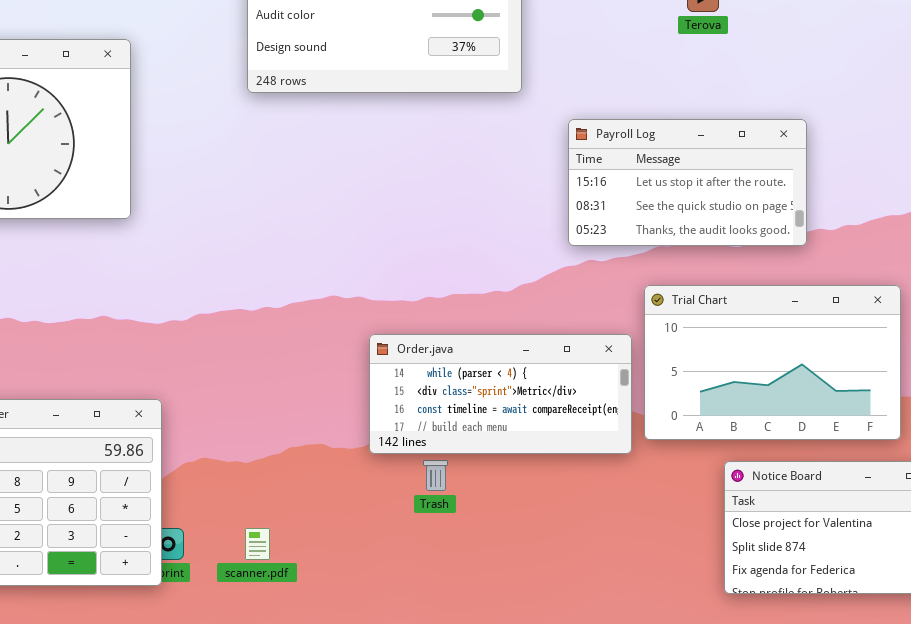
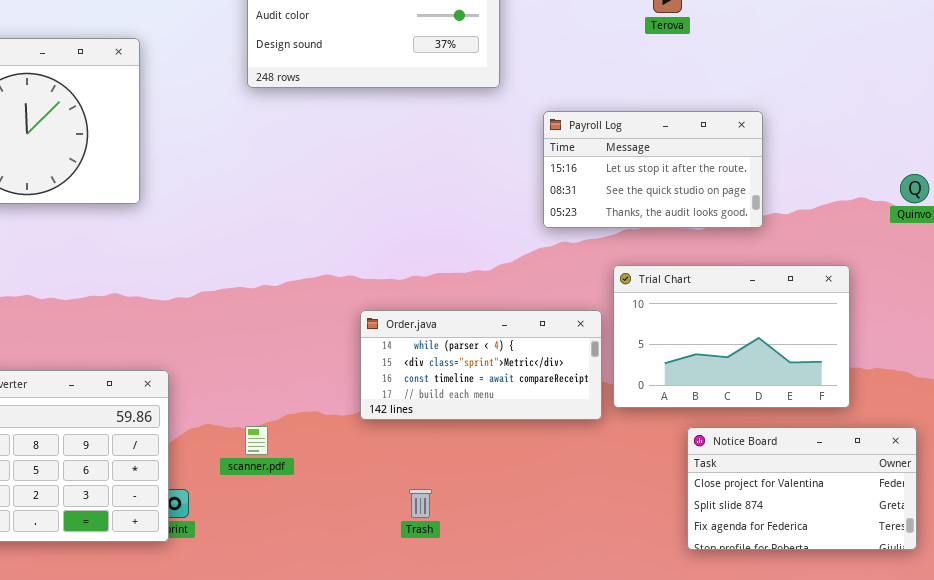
Trash: [423,460,448,491] -> [409,489,432,518], moved
scanner.pdf: [245,528,270,560] -> [245,426,268,455], moved

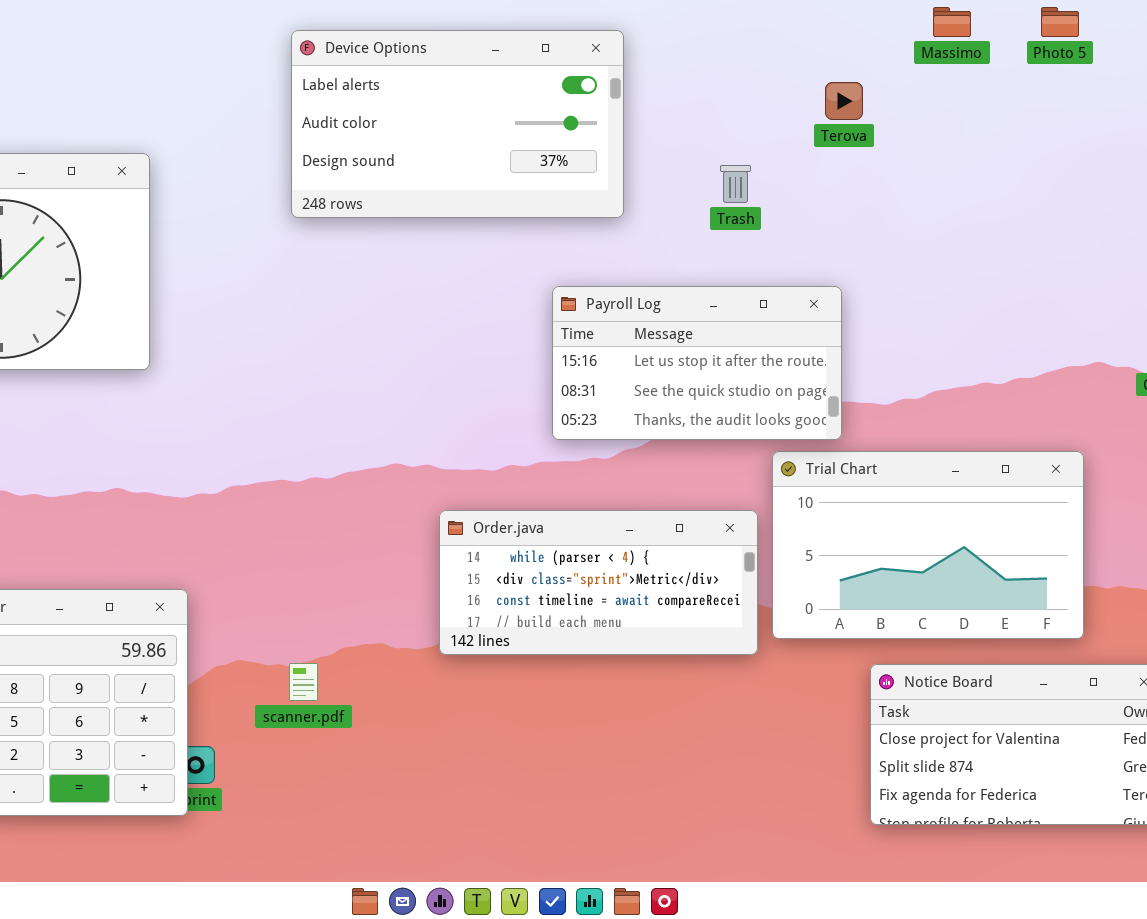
Payroll Log: [543,111,763,228] -> [552,286,842,440], moved
Trash: [409,489,432,518] -> [720,165,751,203], moved

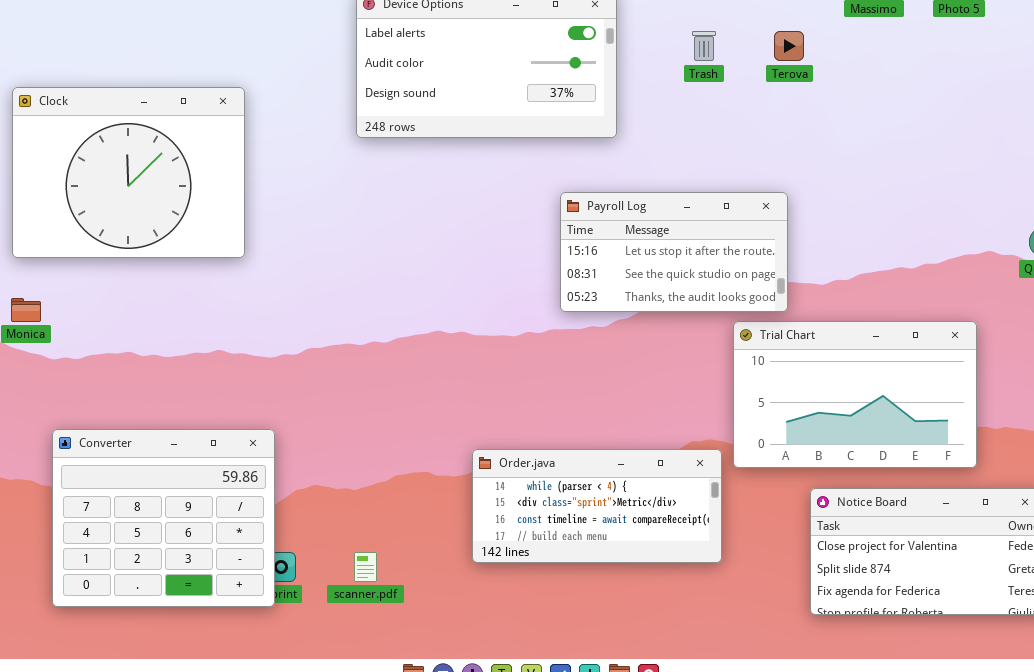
Trash: [720,165,751,203] -> [692,31,716,61], moved
Order.java: [439,510,758,655] -> [472,449,722,563], moved
scanner.pdf: [289,663,318,701] -> [354,552,377,582], moved

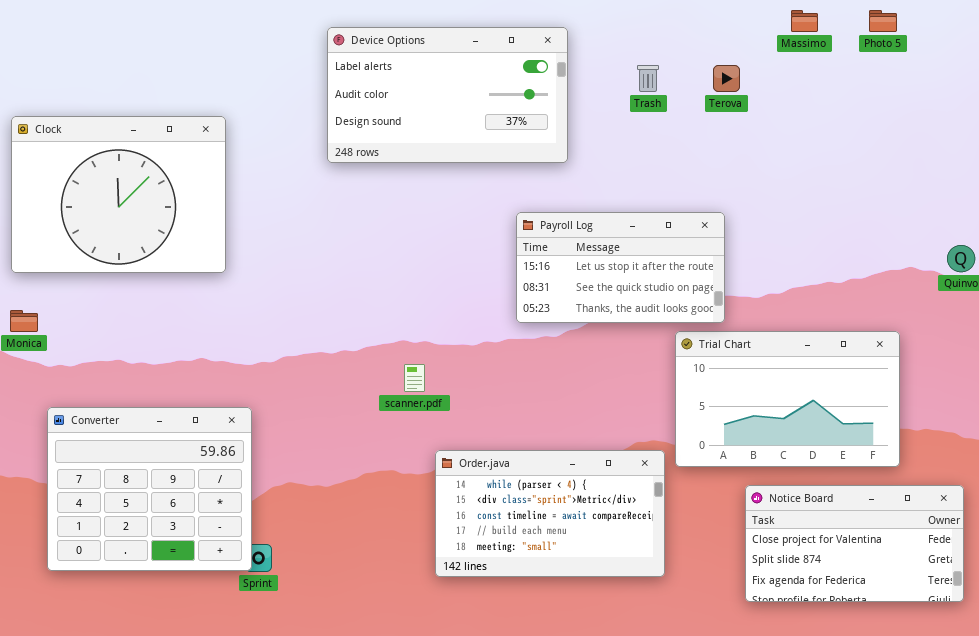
Converter: [52,429,275,607] -> [47,407,252,571], moved
Order.java: [472,449,722,563] -> [435,450,665,577], resized
scanner.pdf: [354,552,377,582] -> [404,364,425,392], moved

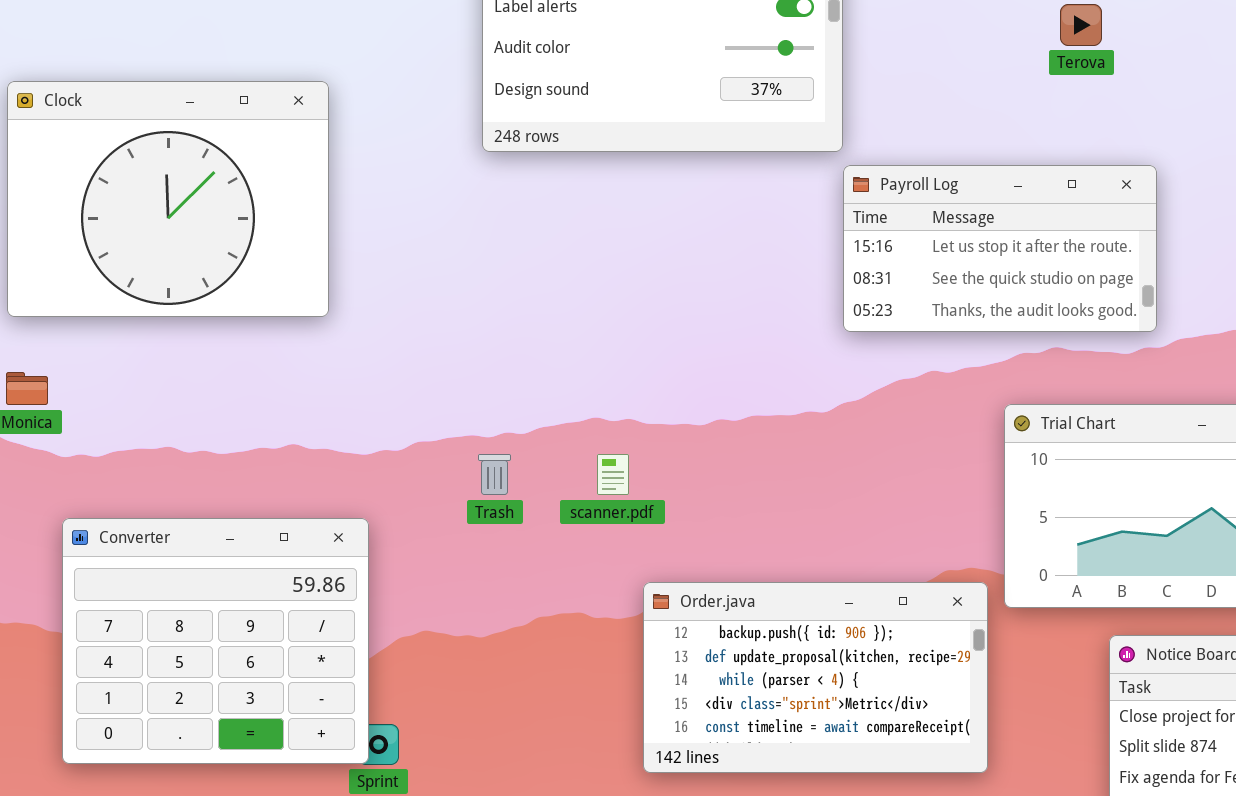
Trash: [637,65,659,92] -> [478,454,511,495], moved
Payroll Log: [516,212,725,323] -> [843,165,1157,332], moved
Order.java: [435,450,665,577] -> [643,582,988,773], scrolled up 2 rows

